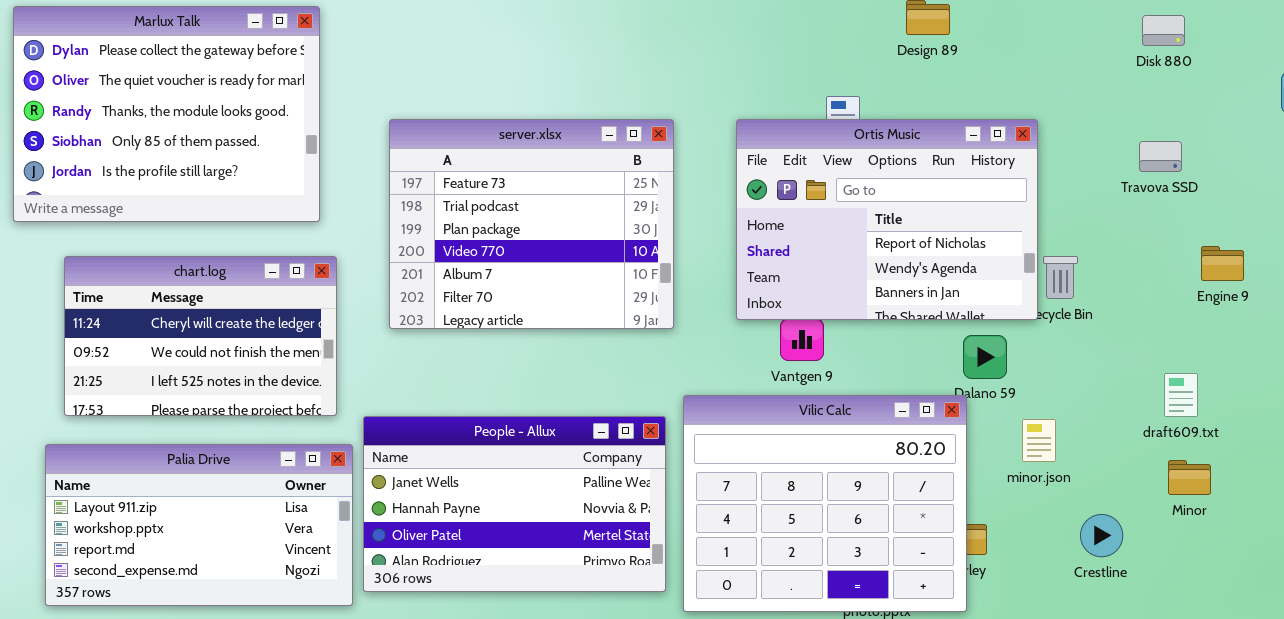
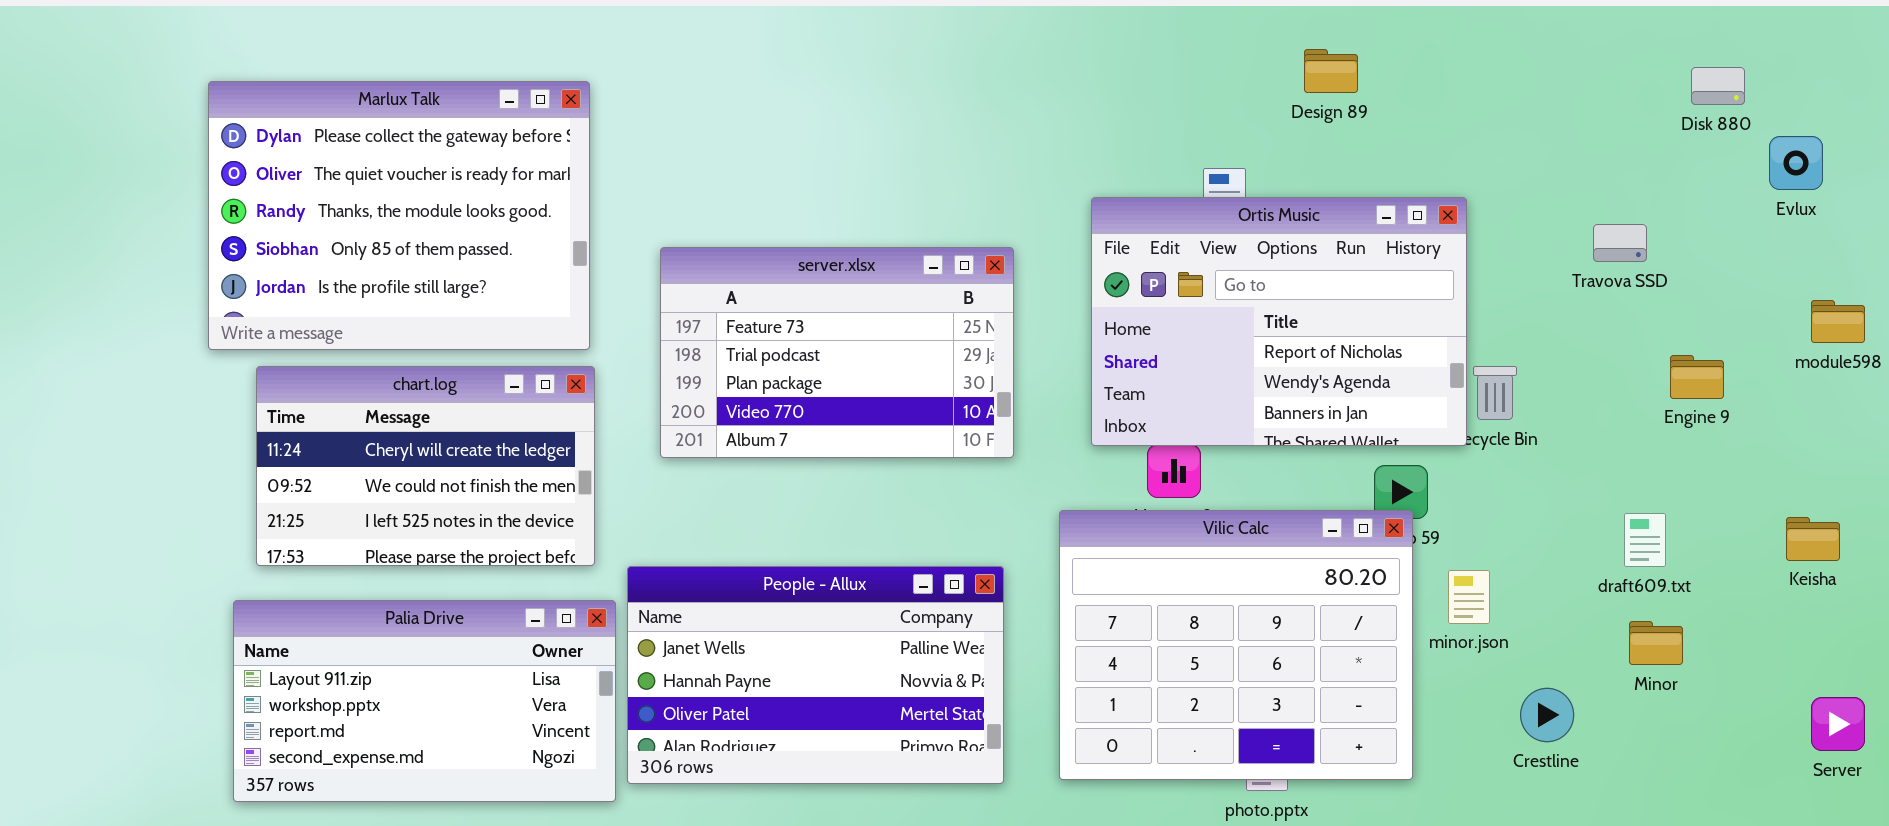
Marlux Talk: [13,6,320,222] -> [208,81,590,350], moved
Disk 880: [1142,15,1185,46] -> [1691,67,1745,105], moved
server.xlsx: [389,119,674,329] -> [660,247,1014,458], resized
Vilic Calc: [683,395,967,612] -> [1059,510,1413,780], moved

